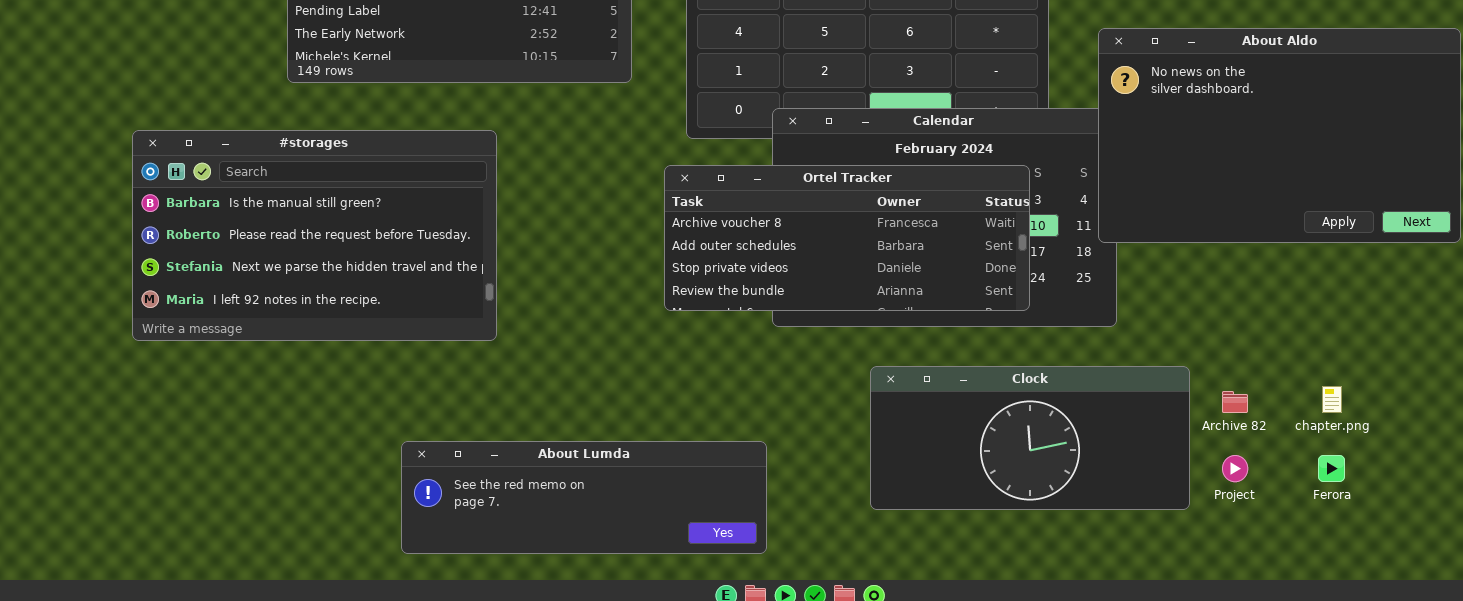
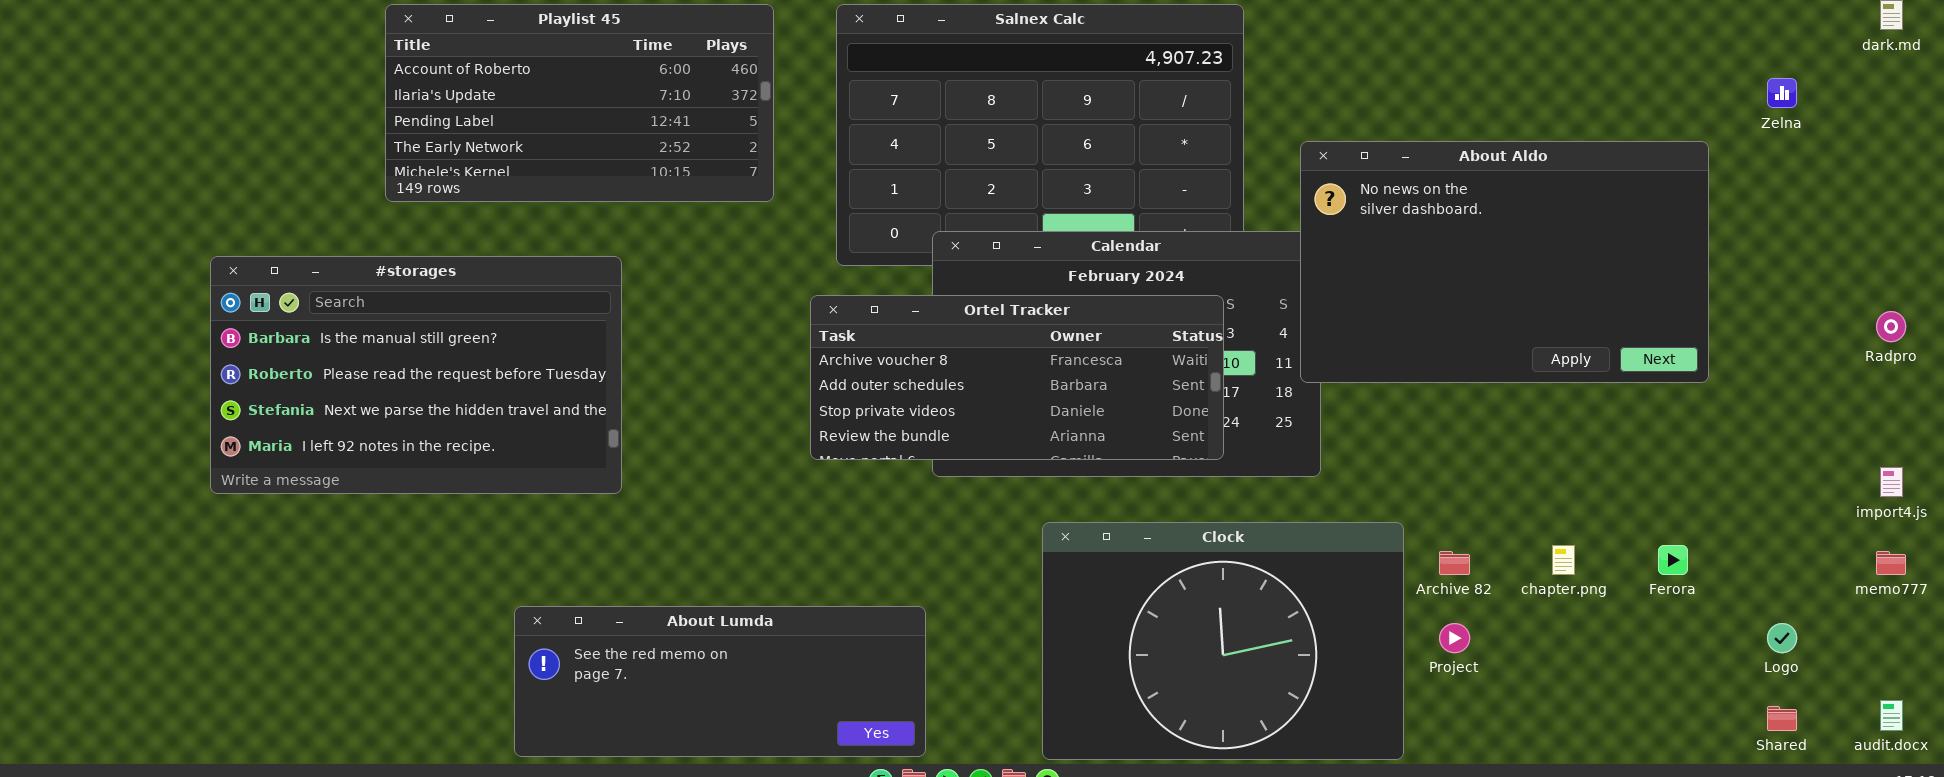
Clock: [870,366,1190,510] -> [1042,522,1404,760], resized
About Lumda: [401,441,767,554] -> [514,606,926,757], resized
Ferora: [1318,455,1345,482] -> [1658,545,1688,575], moved

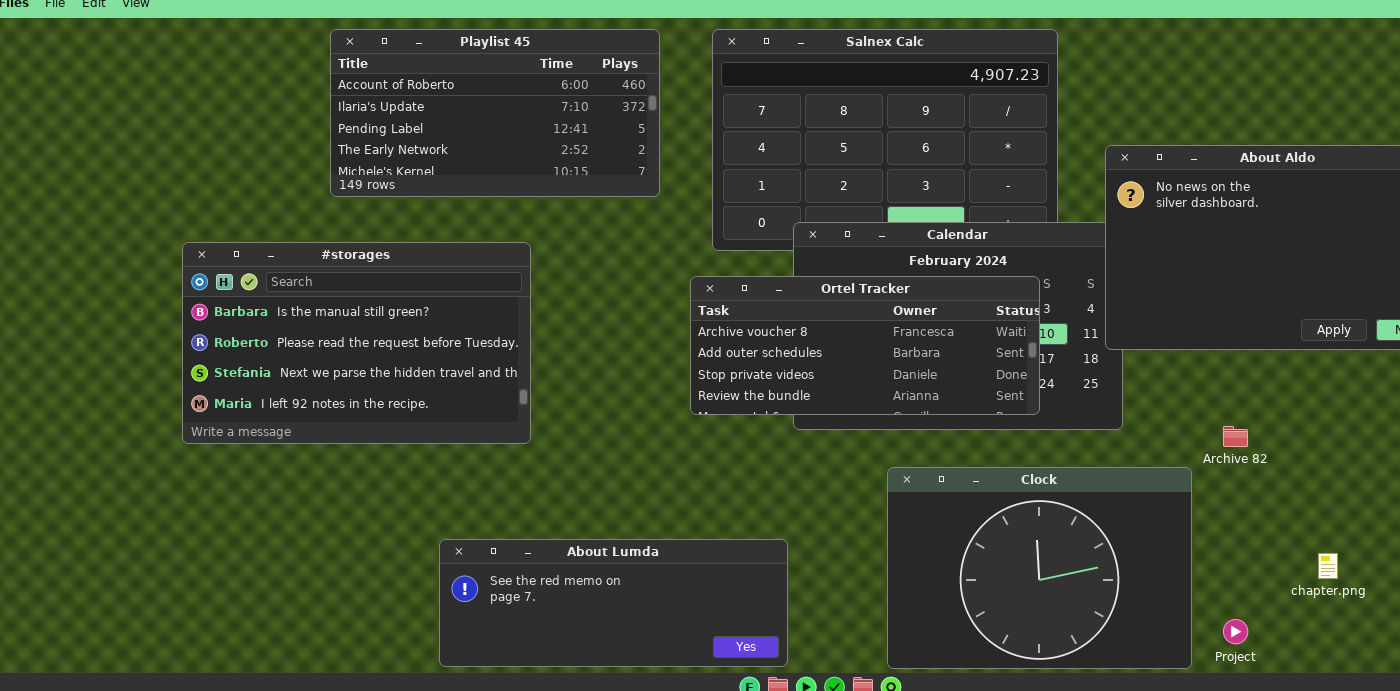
chapter.png: [1552,545,1575,575] -> [1318,553,1338,579], moved
Archive 82: [1439,551,1470,575] -> [1223,426,1248,447], moved
Project: [1439,623,1470,653] -> [1223,619,1248,644], moved

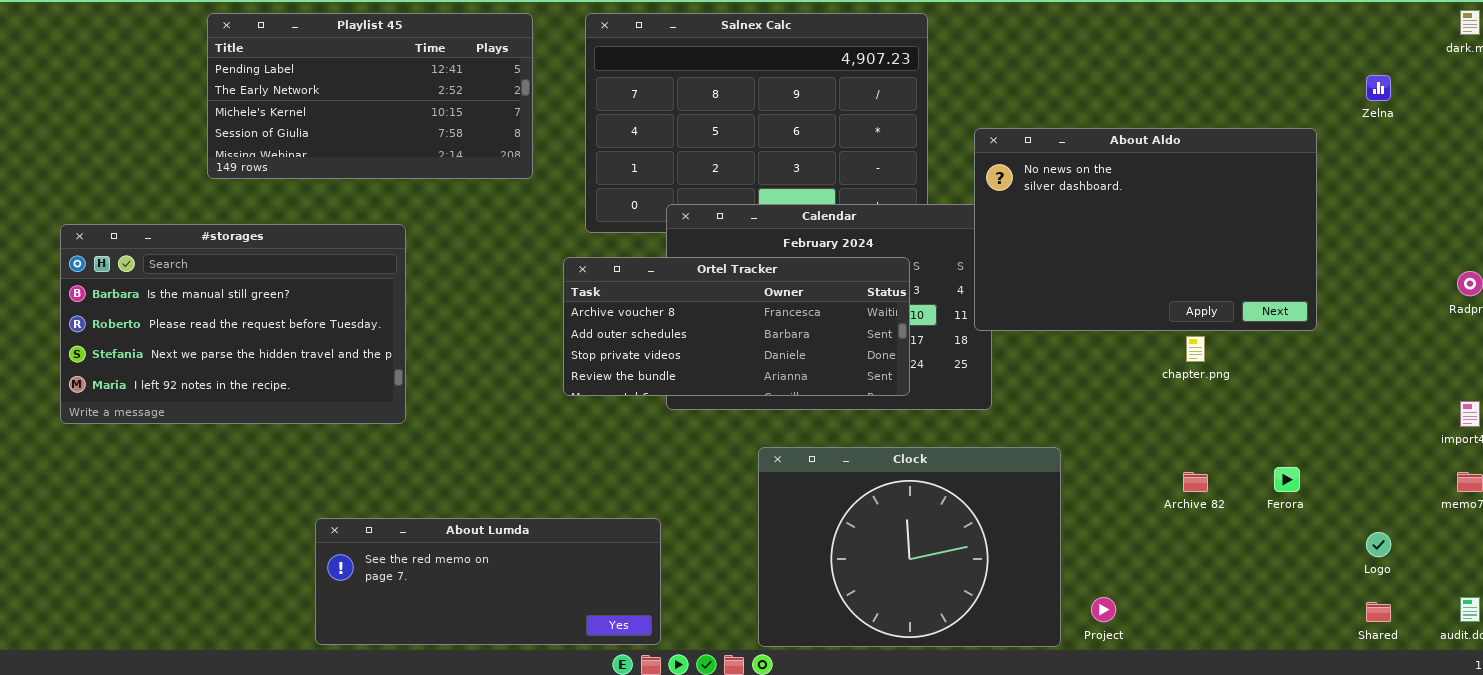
Playlist 45: [330,29,660,197] -> [207,13,533,179], scrolled down 2 rows
Archive 82: [1223,426,1248,447] -> [1183,472,1208,492], moved
chapter.png: [1318,553,1338,579] -> [1186,336,1205,362], moved

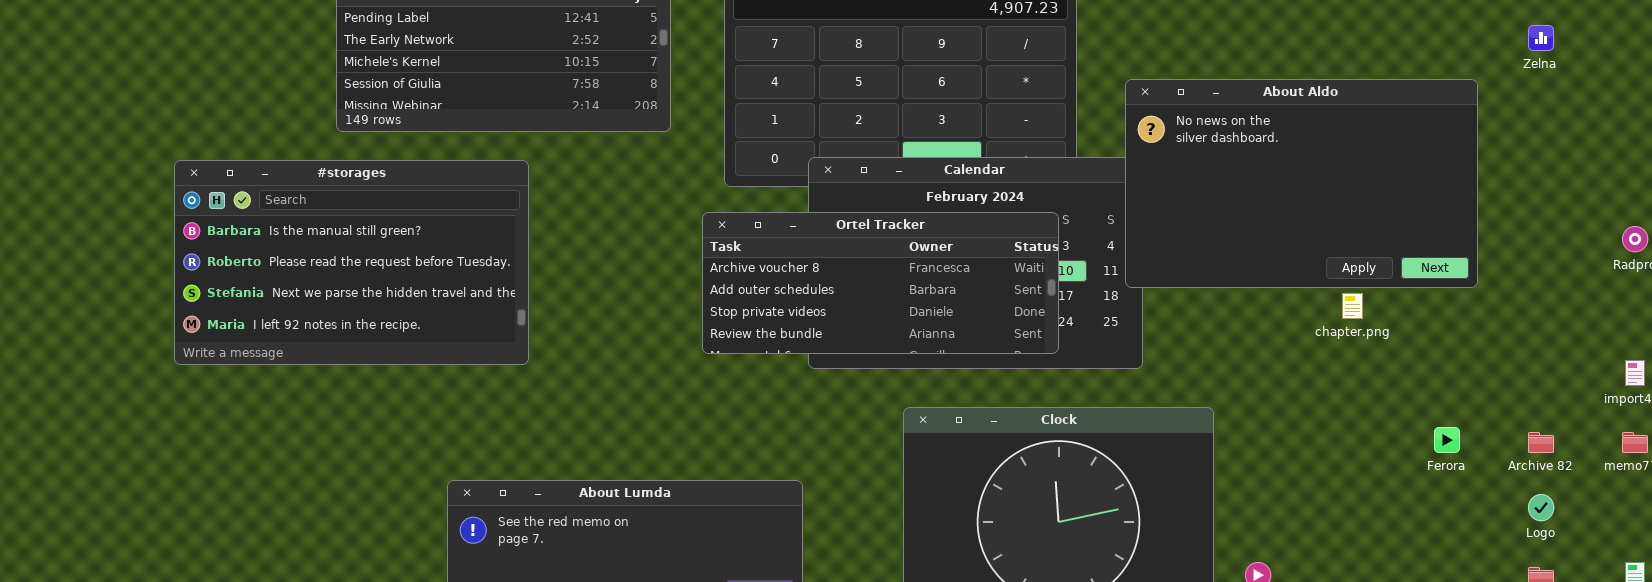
#storages: [60,224,406,424] -> [174,160,529,365], moved
Archive 82: [1183,472,1208,492] -> [1528,432,1554,453], moved

